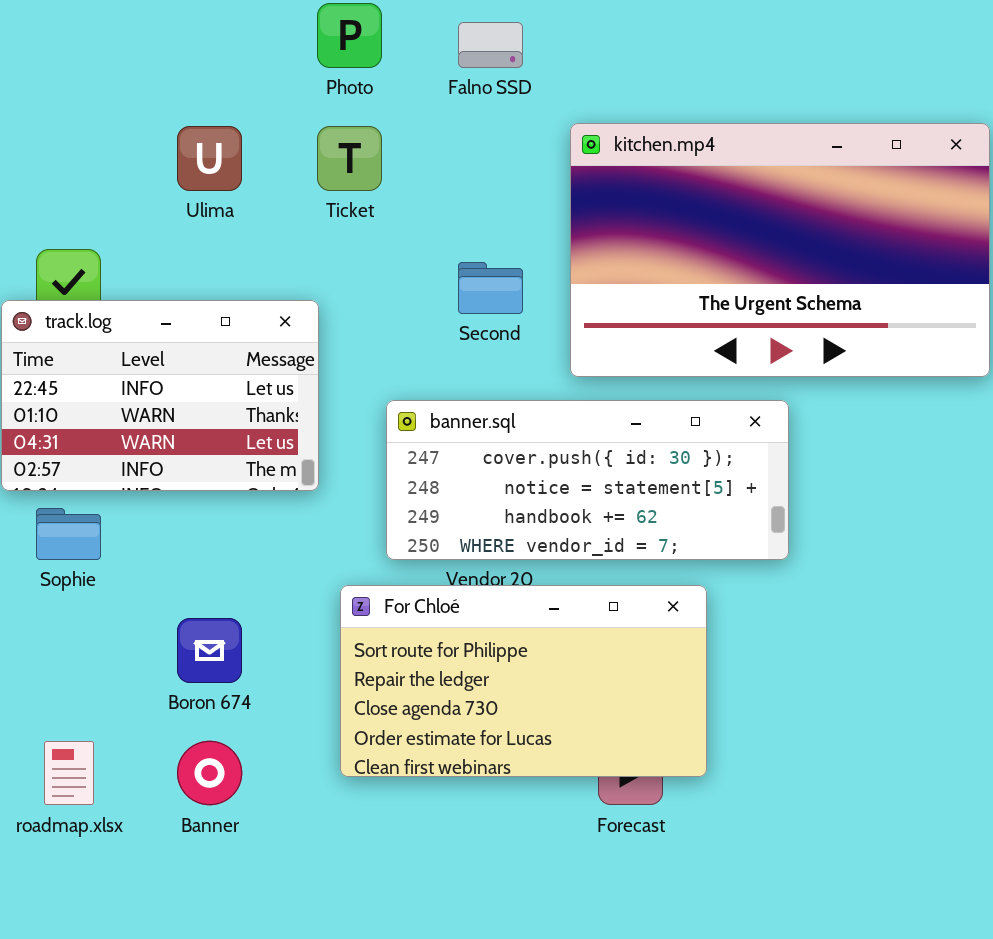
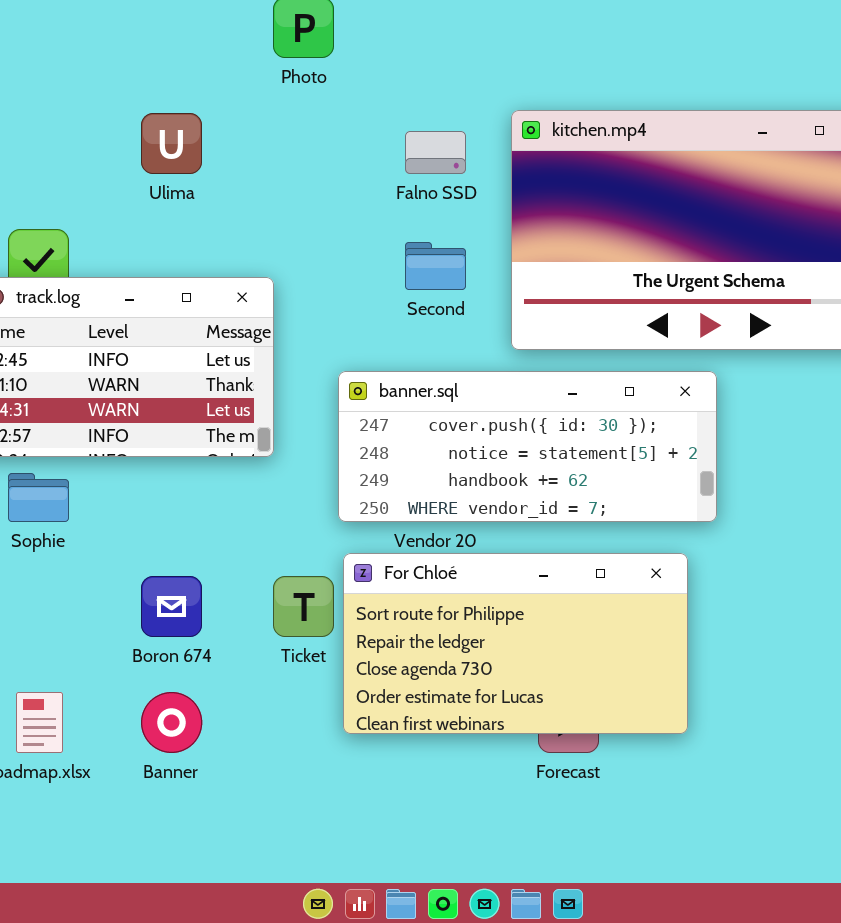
Falno SSD: [458,22,523,68] -> [405,131,466,174], moved
Ticket: [317,126,382,191] -> [273,576,334,637], moved
For Chloé: [340,585,707,777] -> [343,553,688,734], moved

